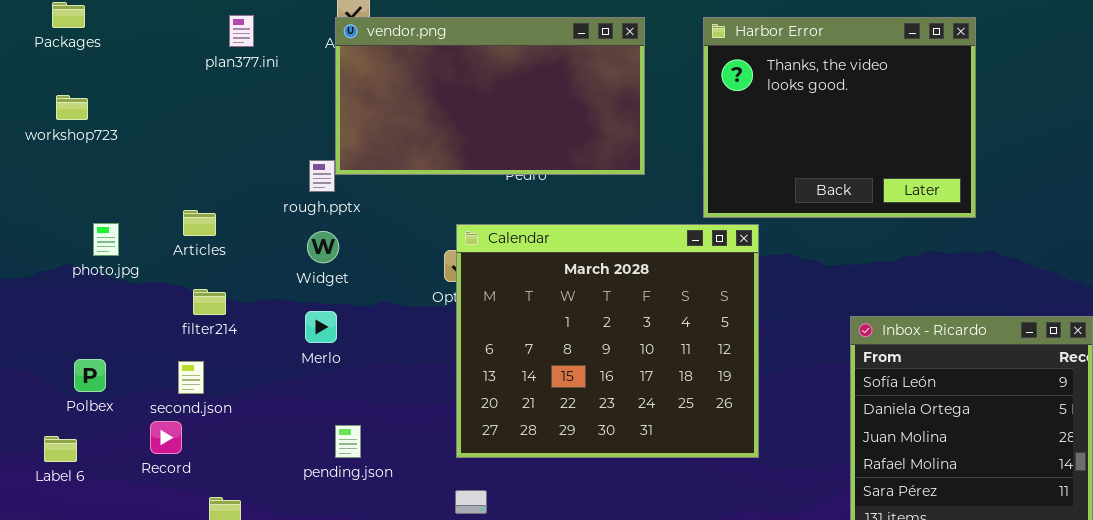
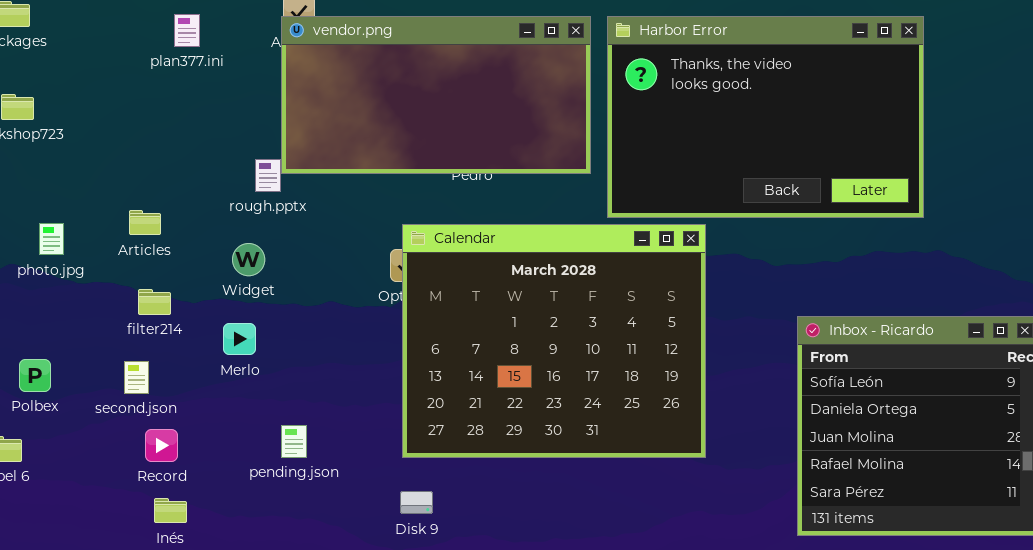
Harbor Error: [703,17,976,218] -> [607,16,924,218], resized
Widget: [307,231,339,263] -> [232,243,265,276], moved
Merlo: [305,311,337,343] -> [223,323,256,355], moved
Record: [150,421,182,454] -> [145,429,178,462], moved

